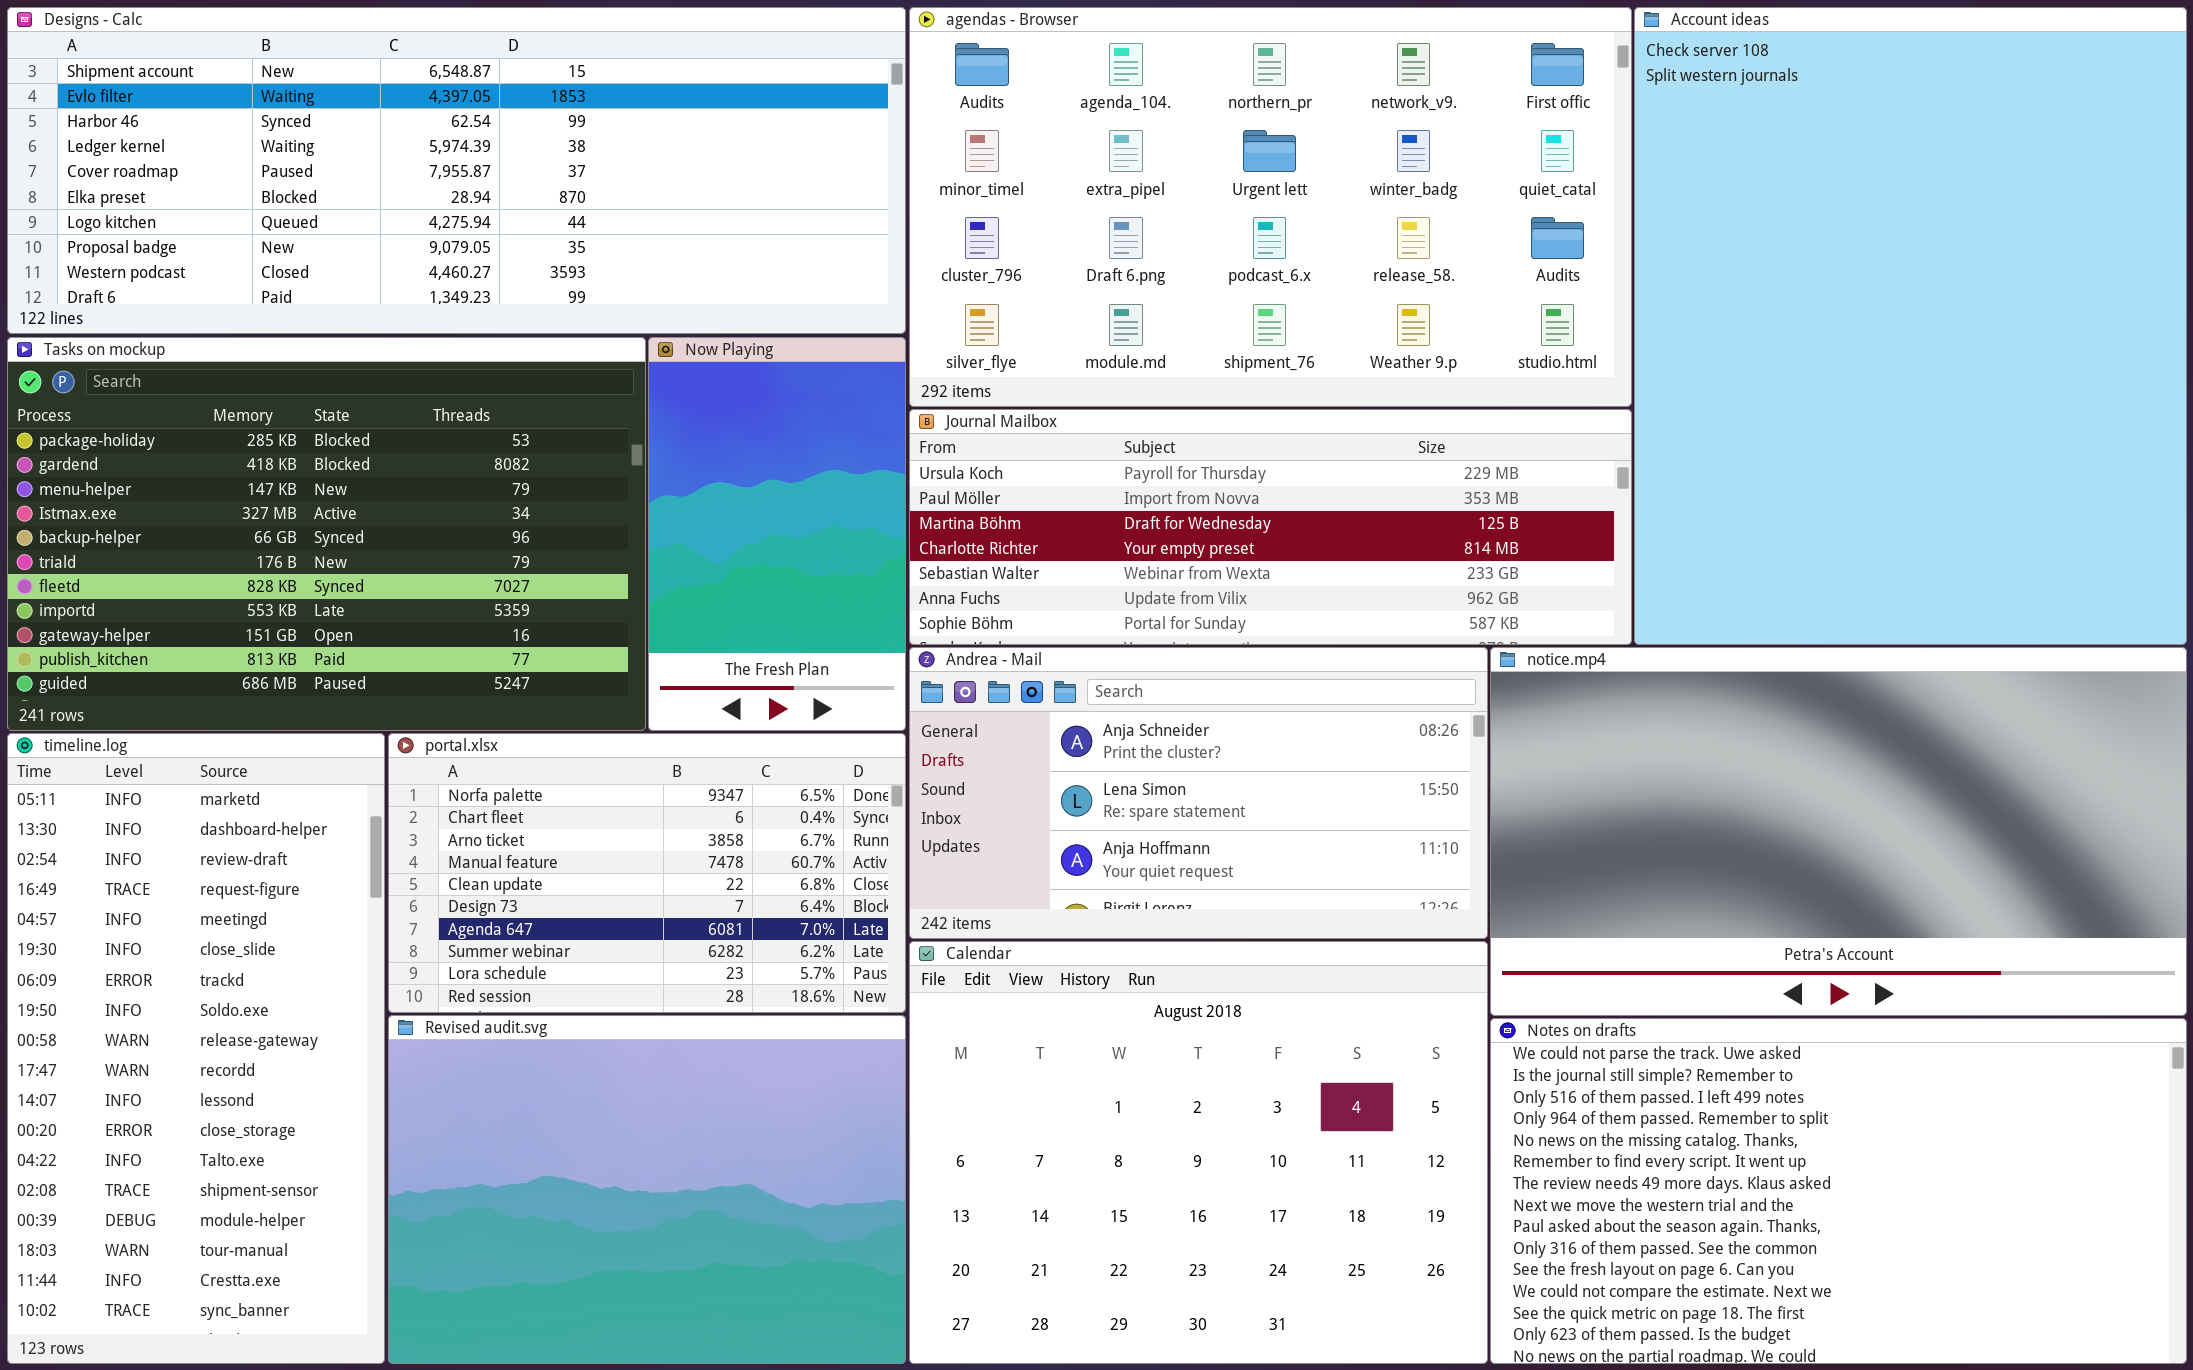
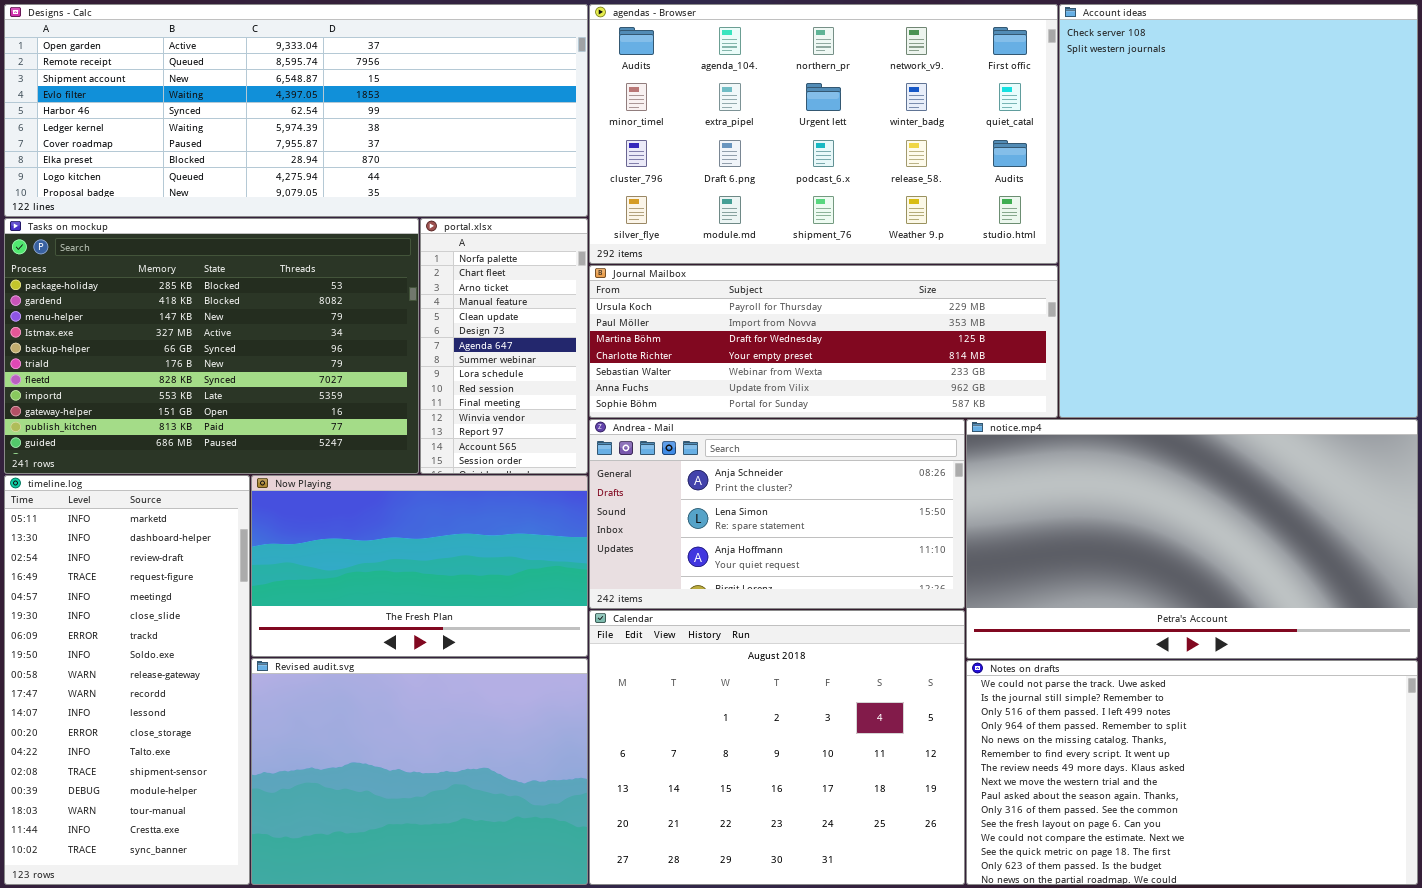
Designs - Calc: [7,7,906,334] -> [4,4,588,217], scrolled up 2 rows
Now Playing: [648,337,906,731] -> [251,475,588,657], moved, resized
portal.xlsx: [388,733,906,1013] -> [420,218,588,474], moved, resized

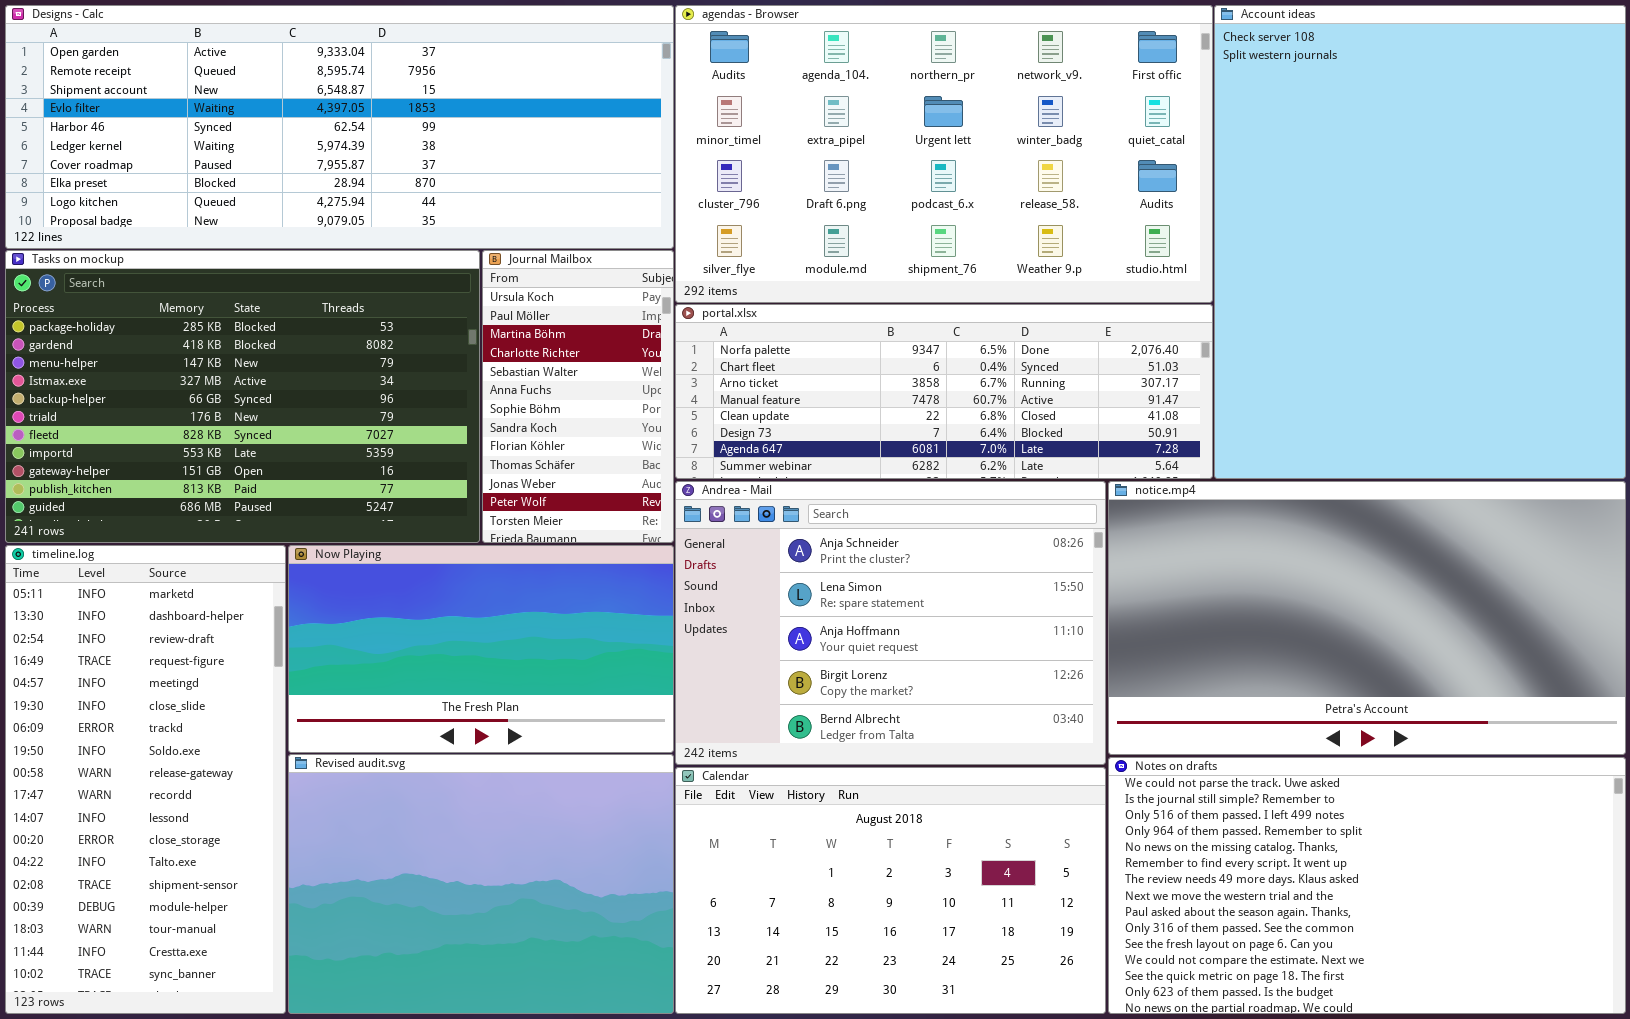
portal.xlsx: [420,218,588,474] -> [675,304,1213,479], moved, resized
Journal Mailbox: [589,265,1058,418] -> [482,250,674,543], moved, resized
Andrea - Mail: [589,419,965,609] -> [675,481,1106,765], resized
Calendar: [589,610,965,885] -> [675,767,1106,1014], resized

